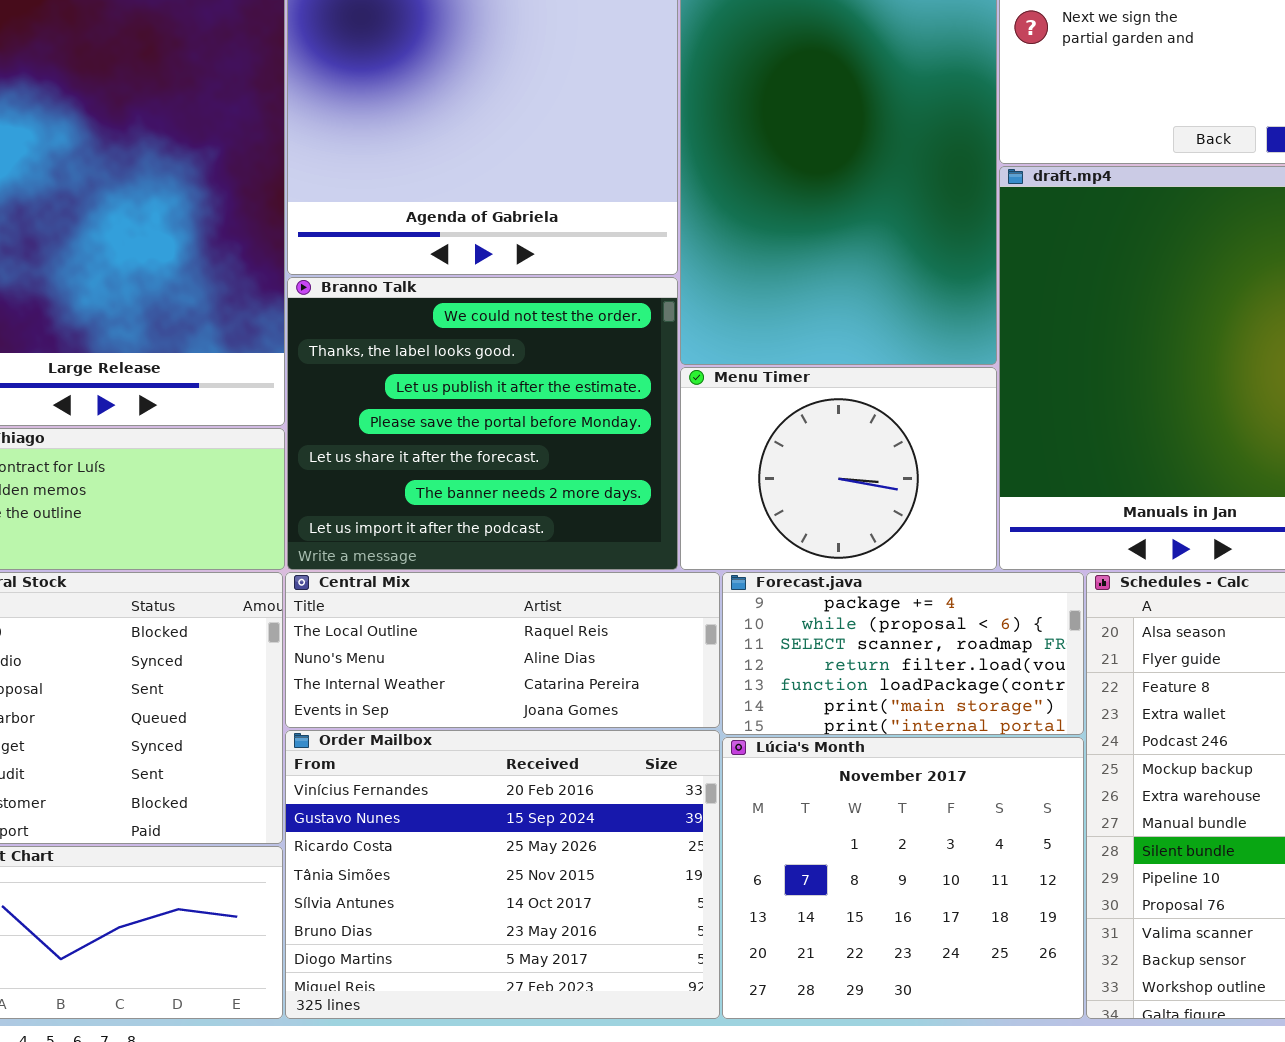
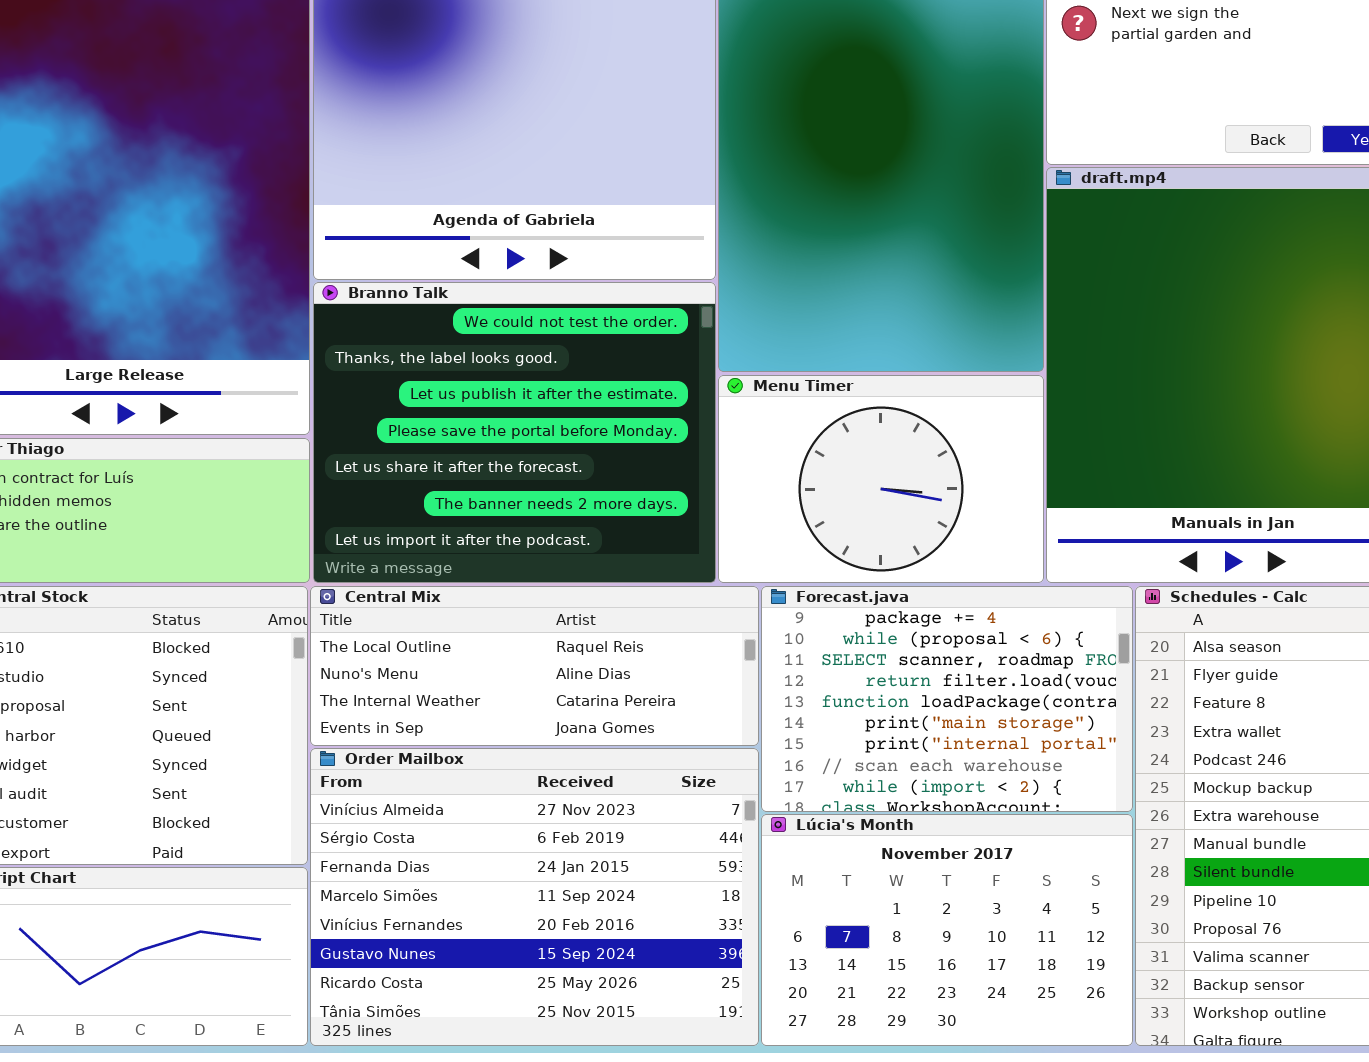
Forecast.java: [722,572,1084,735] -> [761,586,1133,812], resized
Order Mailbox: [285,730,720,1019] -> [310,748,759,1046], scrolled up 4 rows
Lúcia's Month: [722,737,1084,1019] -> [761,814,1133,1046], resized

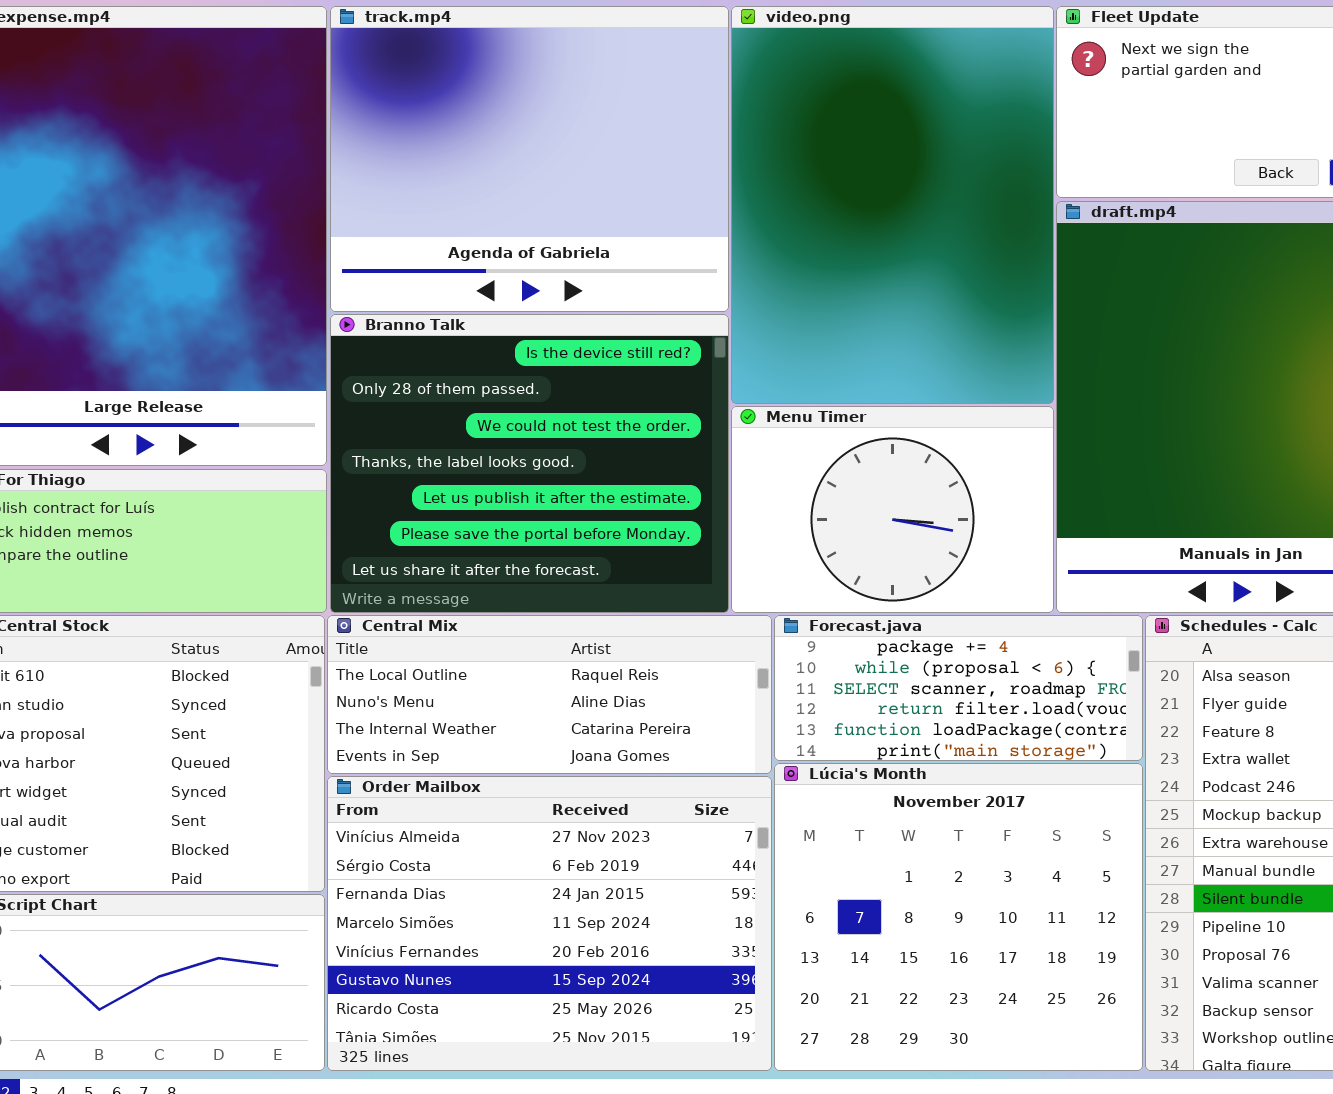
Branno Talk: [313,282,716,583] -> [330,314,729,613], scrolled up 2 rows
Forecast.java: [761,586,1133,812] -> [774,615,1143,761], resized
Lúcia's Month: [761,814,1133,1046] -> [774,763,1143,1071], resized

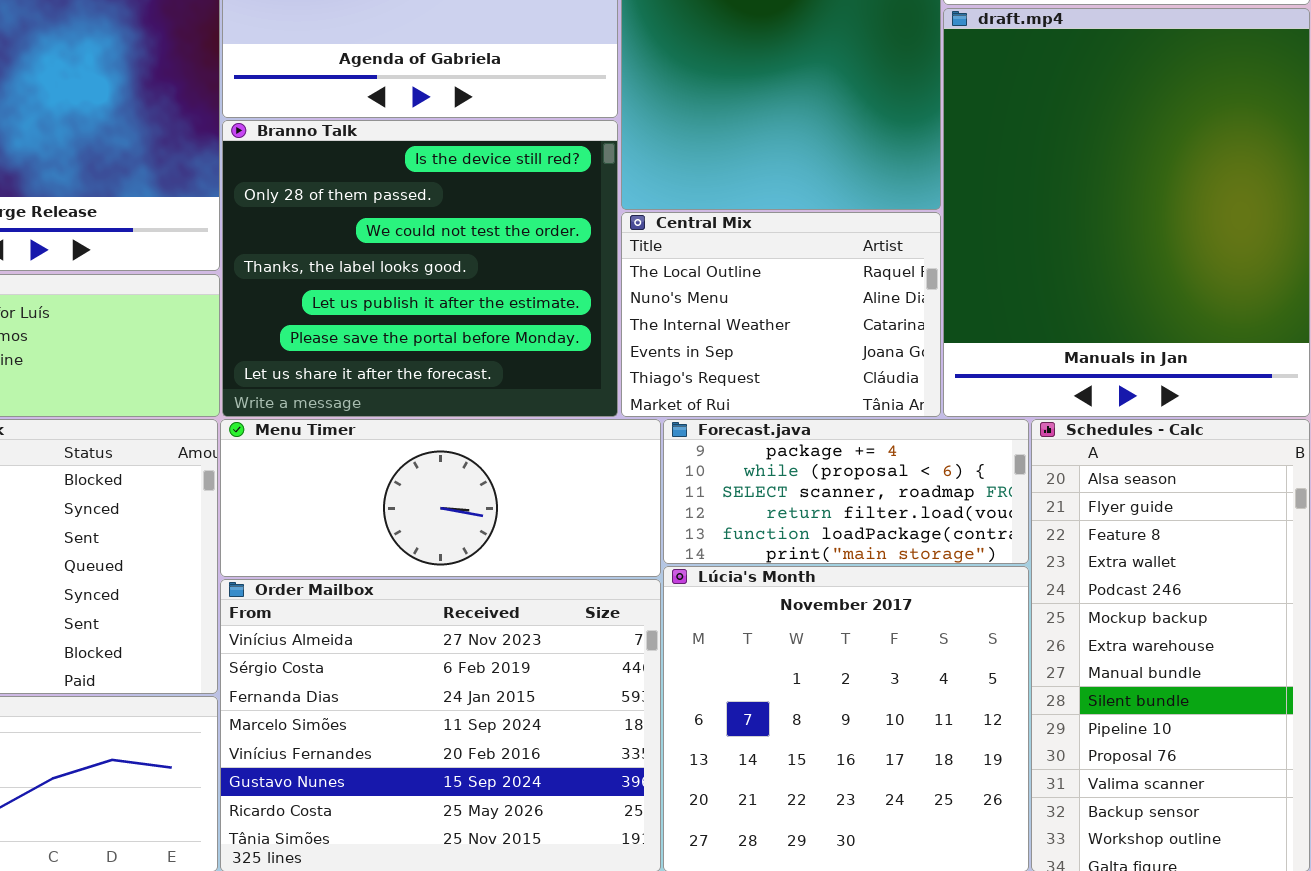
Menu Timer: [731,406,1054,613] -> [220,419,661,577], moved, resized
Central Mix: [327,615,772,774] -> [621,212,941,417], moved, resized

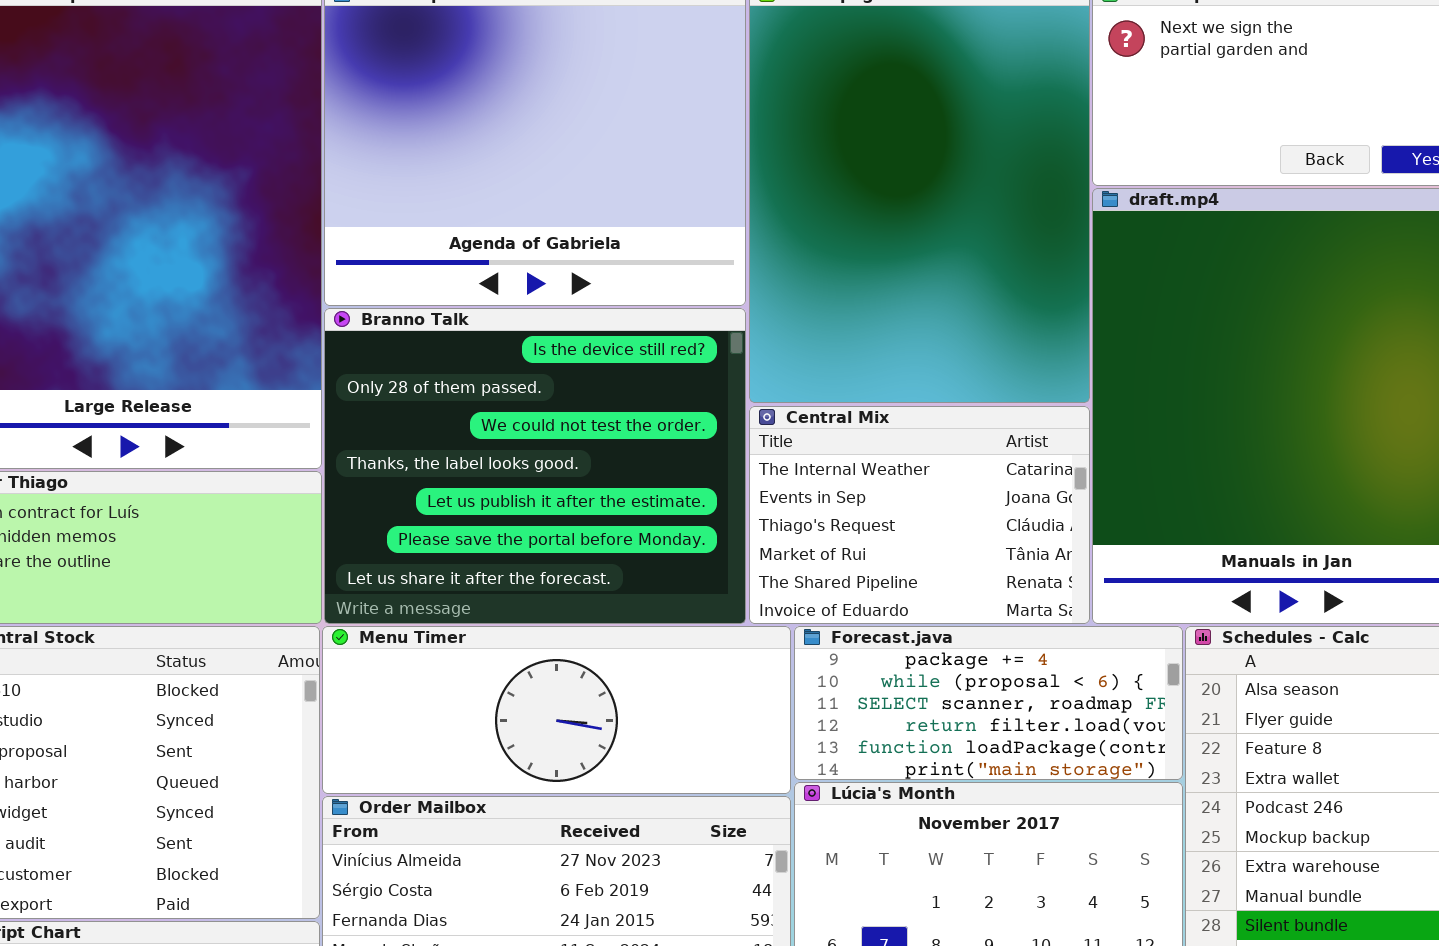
Central Mix: [621,212,941,417] -> [749,406,1090,624], scrolled down 2 rows

